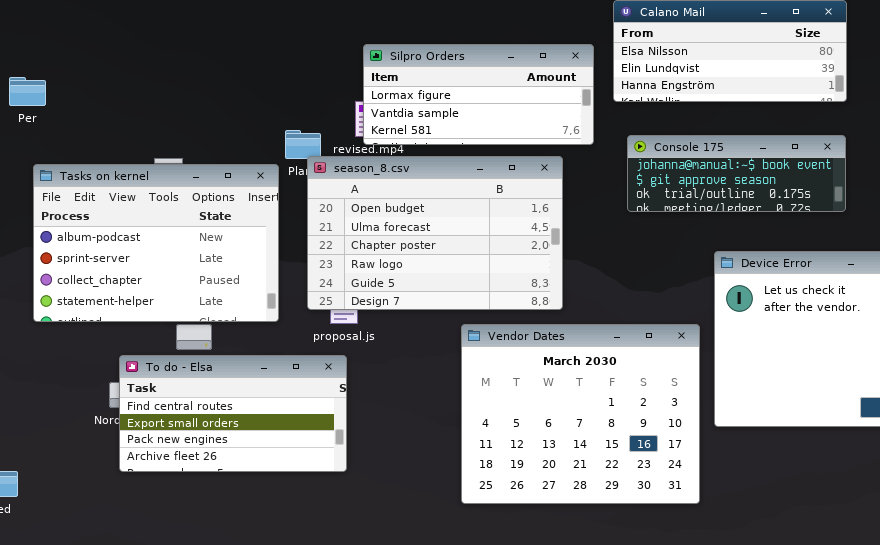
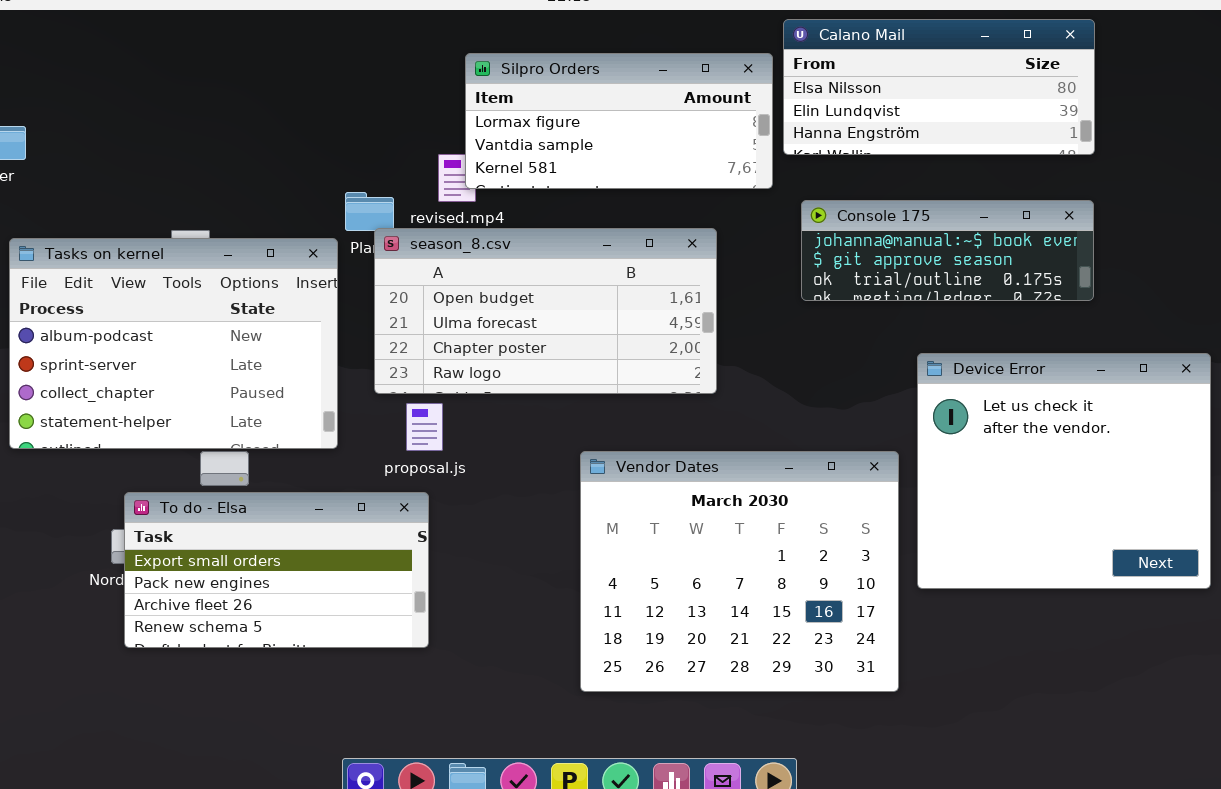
Silpro Orders: [363,44,594,145] -> [465,53,773,189], moved
season_8.csv: [307,156,563,310] -> [374,228,717,394], resized
To do - Elsa: [119,355,347,472] -> [124,492,429,648], scrolled down 1 row

